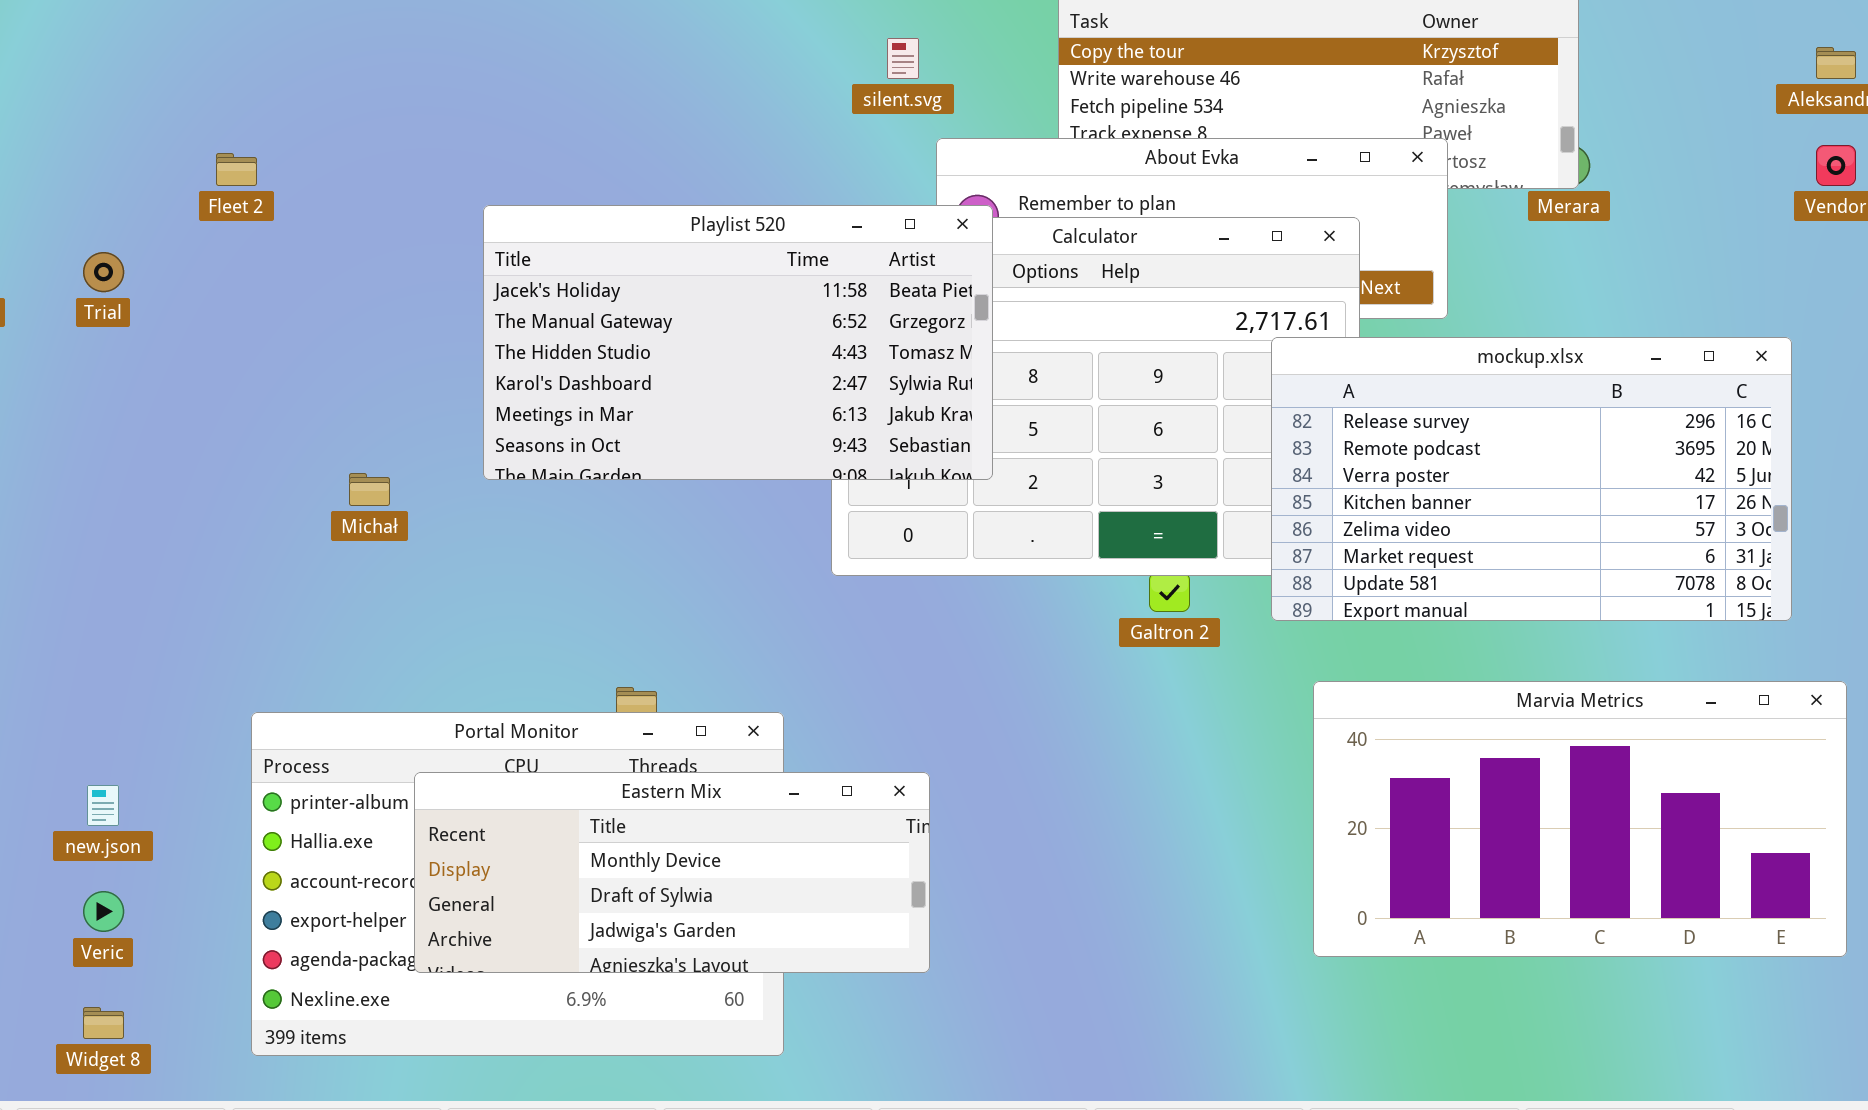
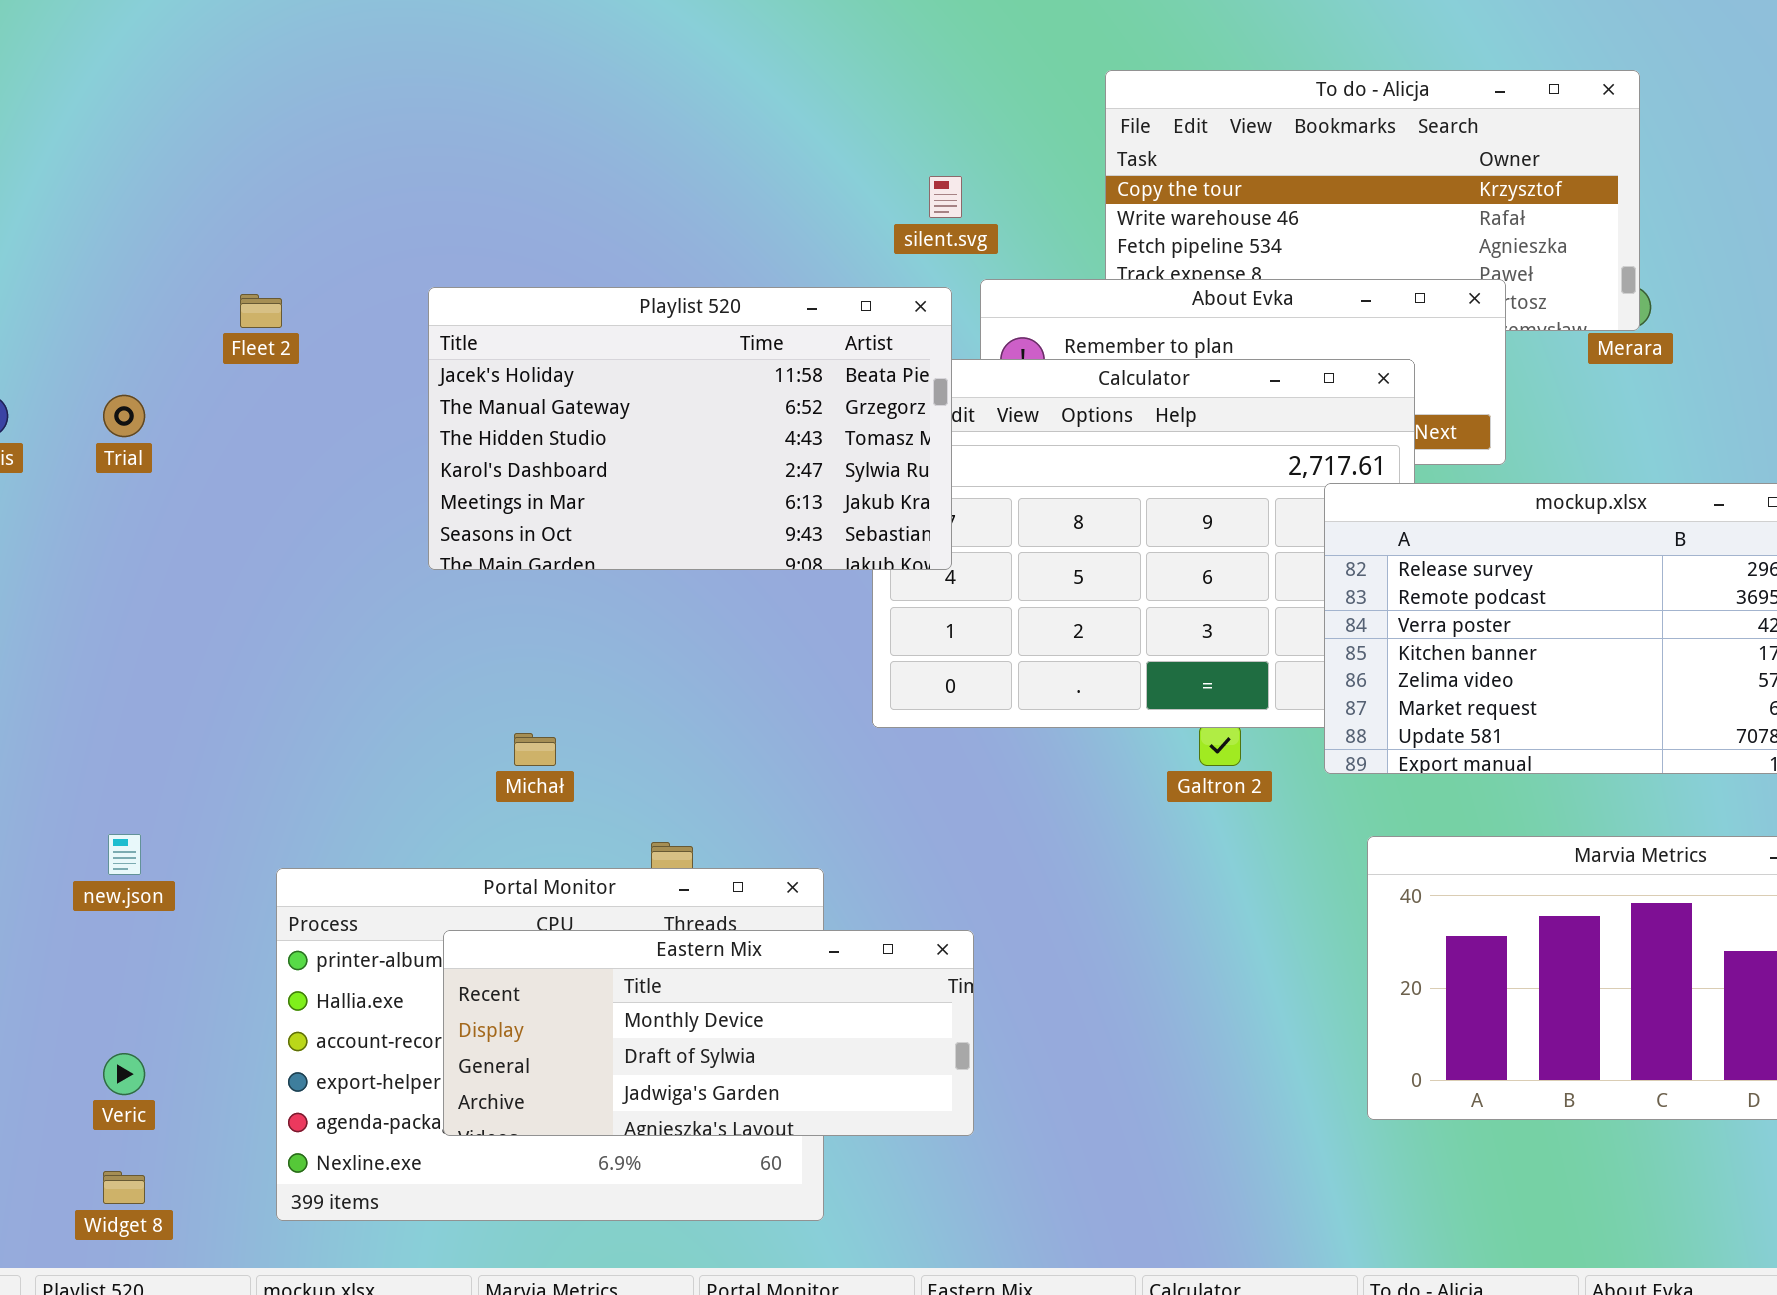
Playlist 520: [483,205,993,480] -> [428,287,952,570], moved
Michał: [349,473,390,506] -> [514,733,556,766], moved
new.json: [87,785,119,826] -> [108,834,141,875], moved

